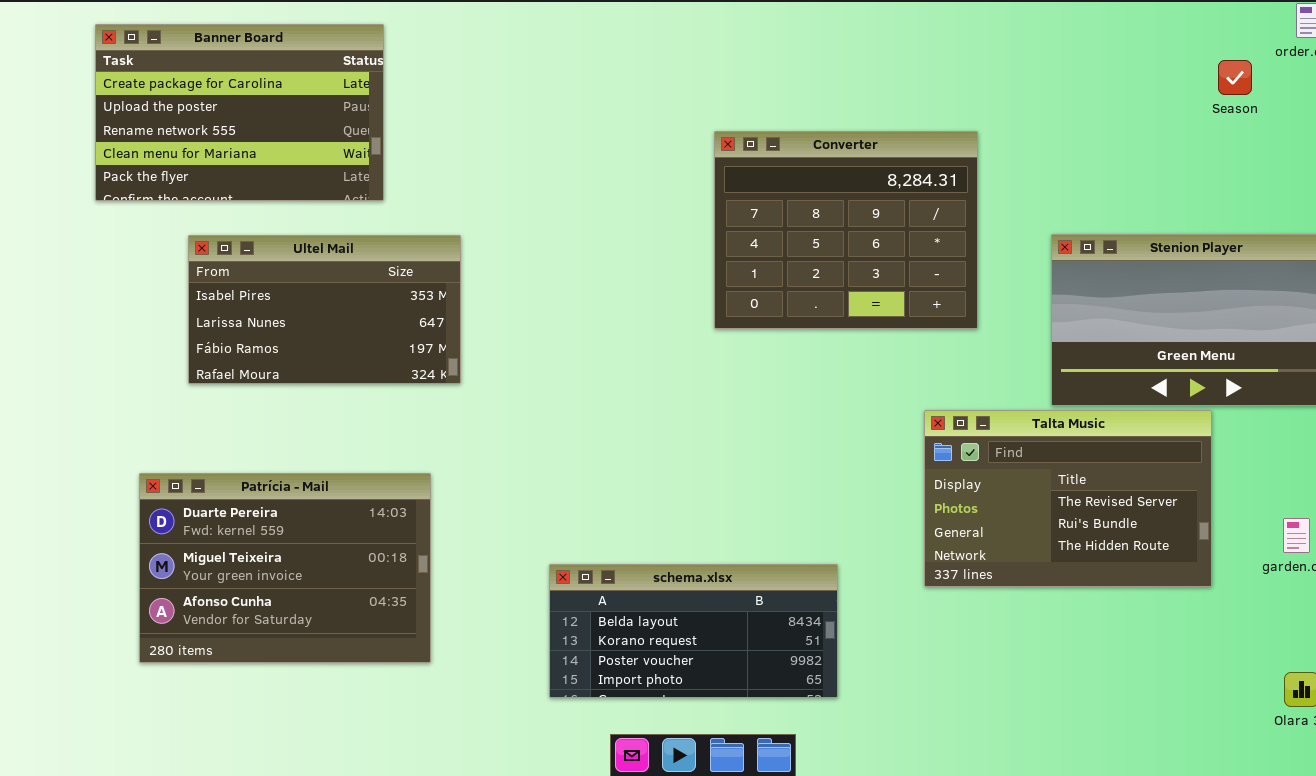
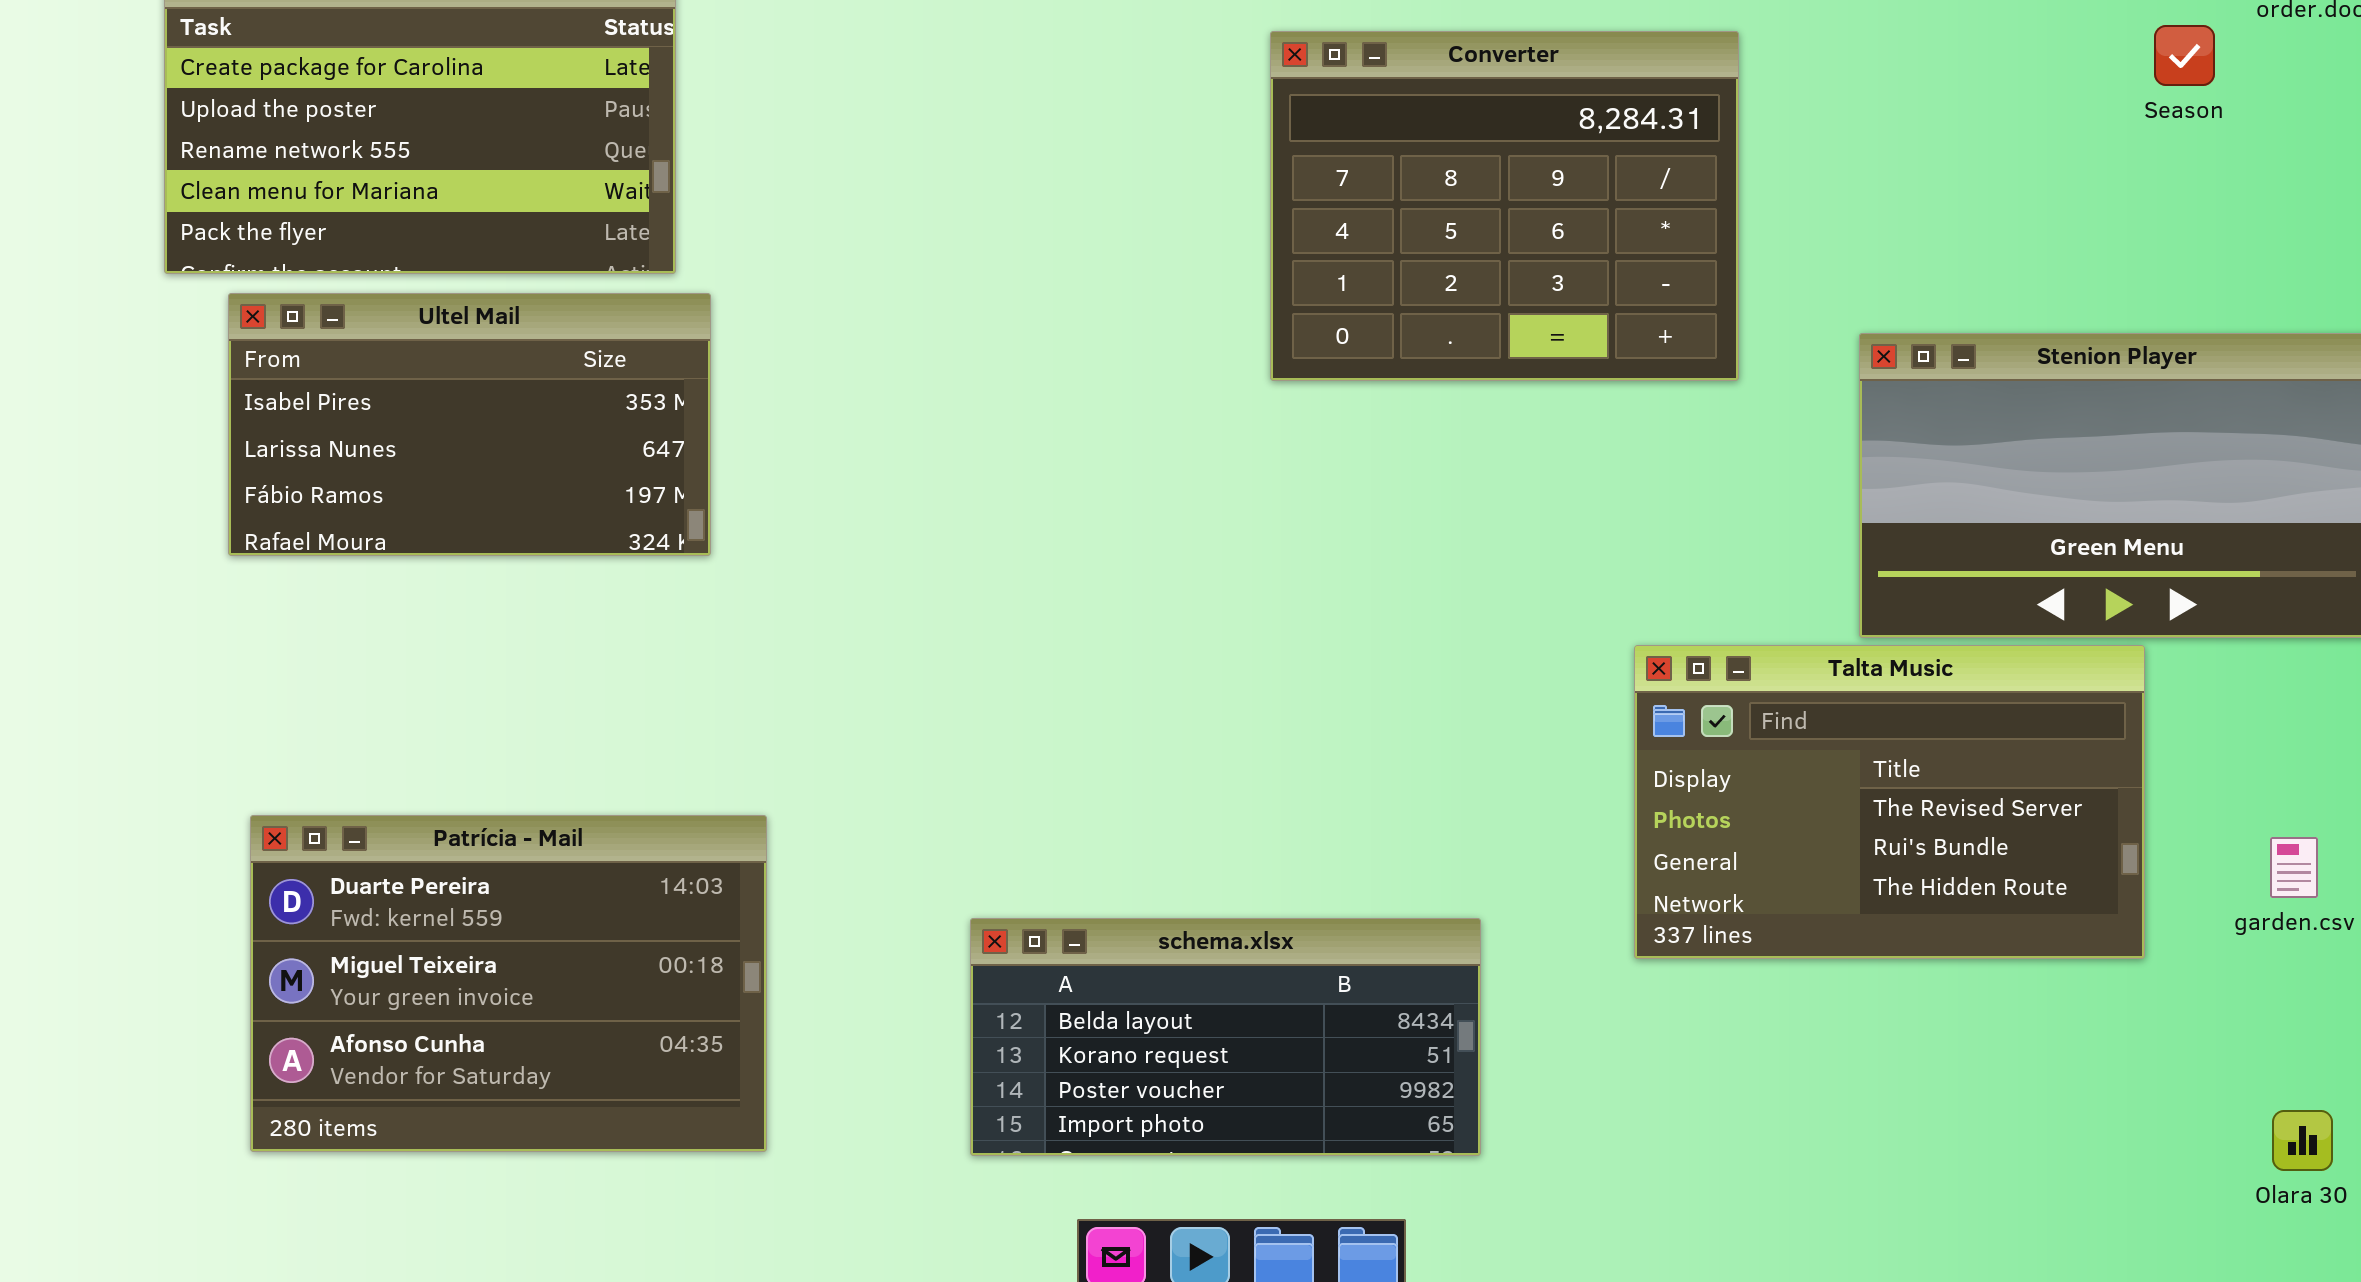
Converter: [714,131,978,329] -> [1270,31,1739,381], moved
Ultel Mail: [188,235,461,384] -> [228,293,711,556], moved
Patrícia - Mail: [139,473,431,663] -> [250,815,767,1152], moved

